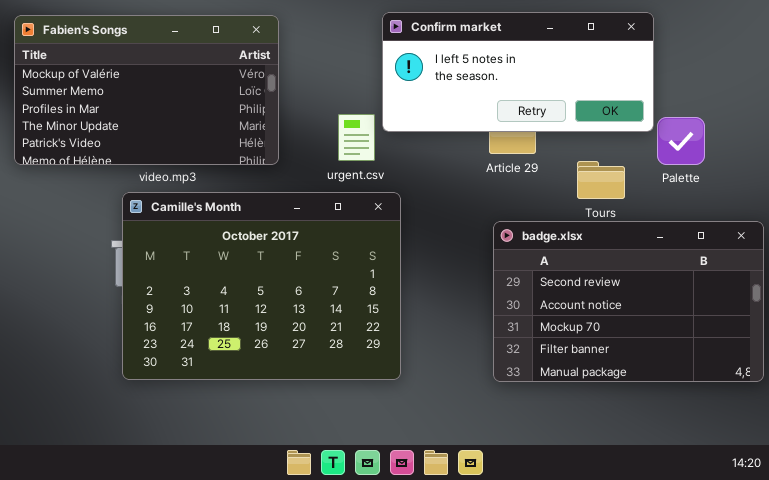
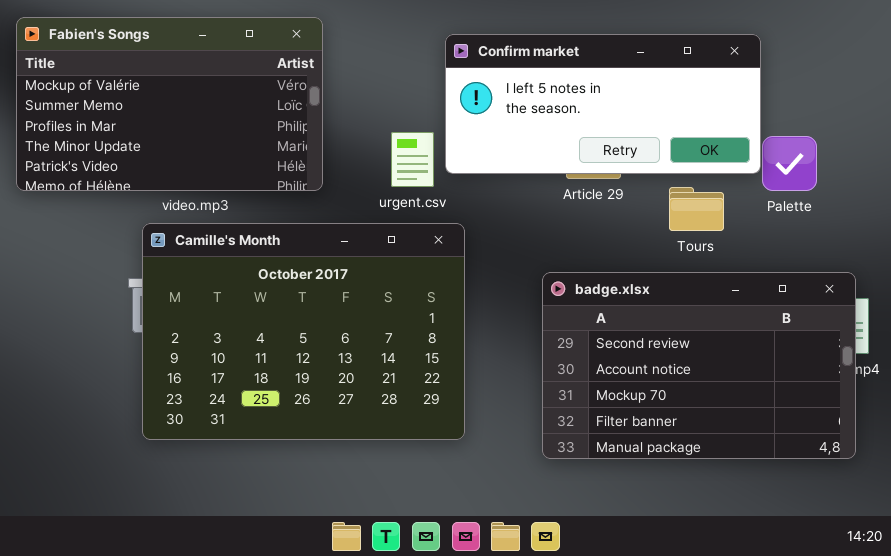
Confirm market: [382,12,654,132] -> [445,34,761,174], moved
badge.xlsx: [493,221,764,382] -> [542,272,856,459], moved

